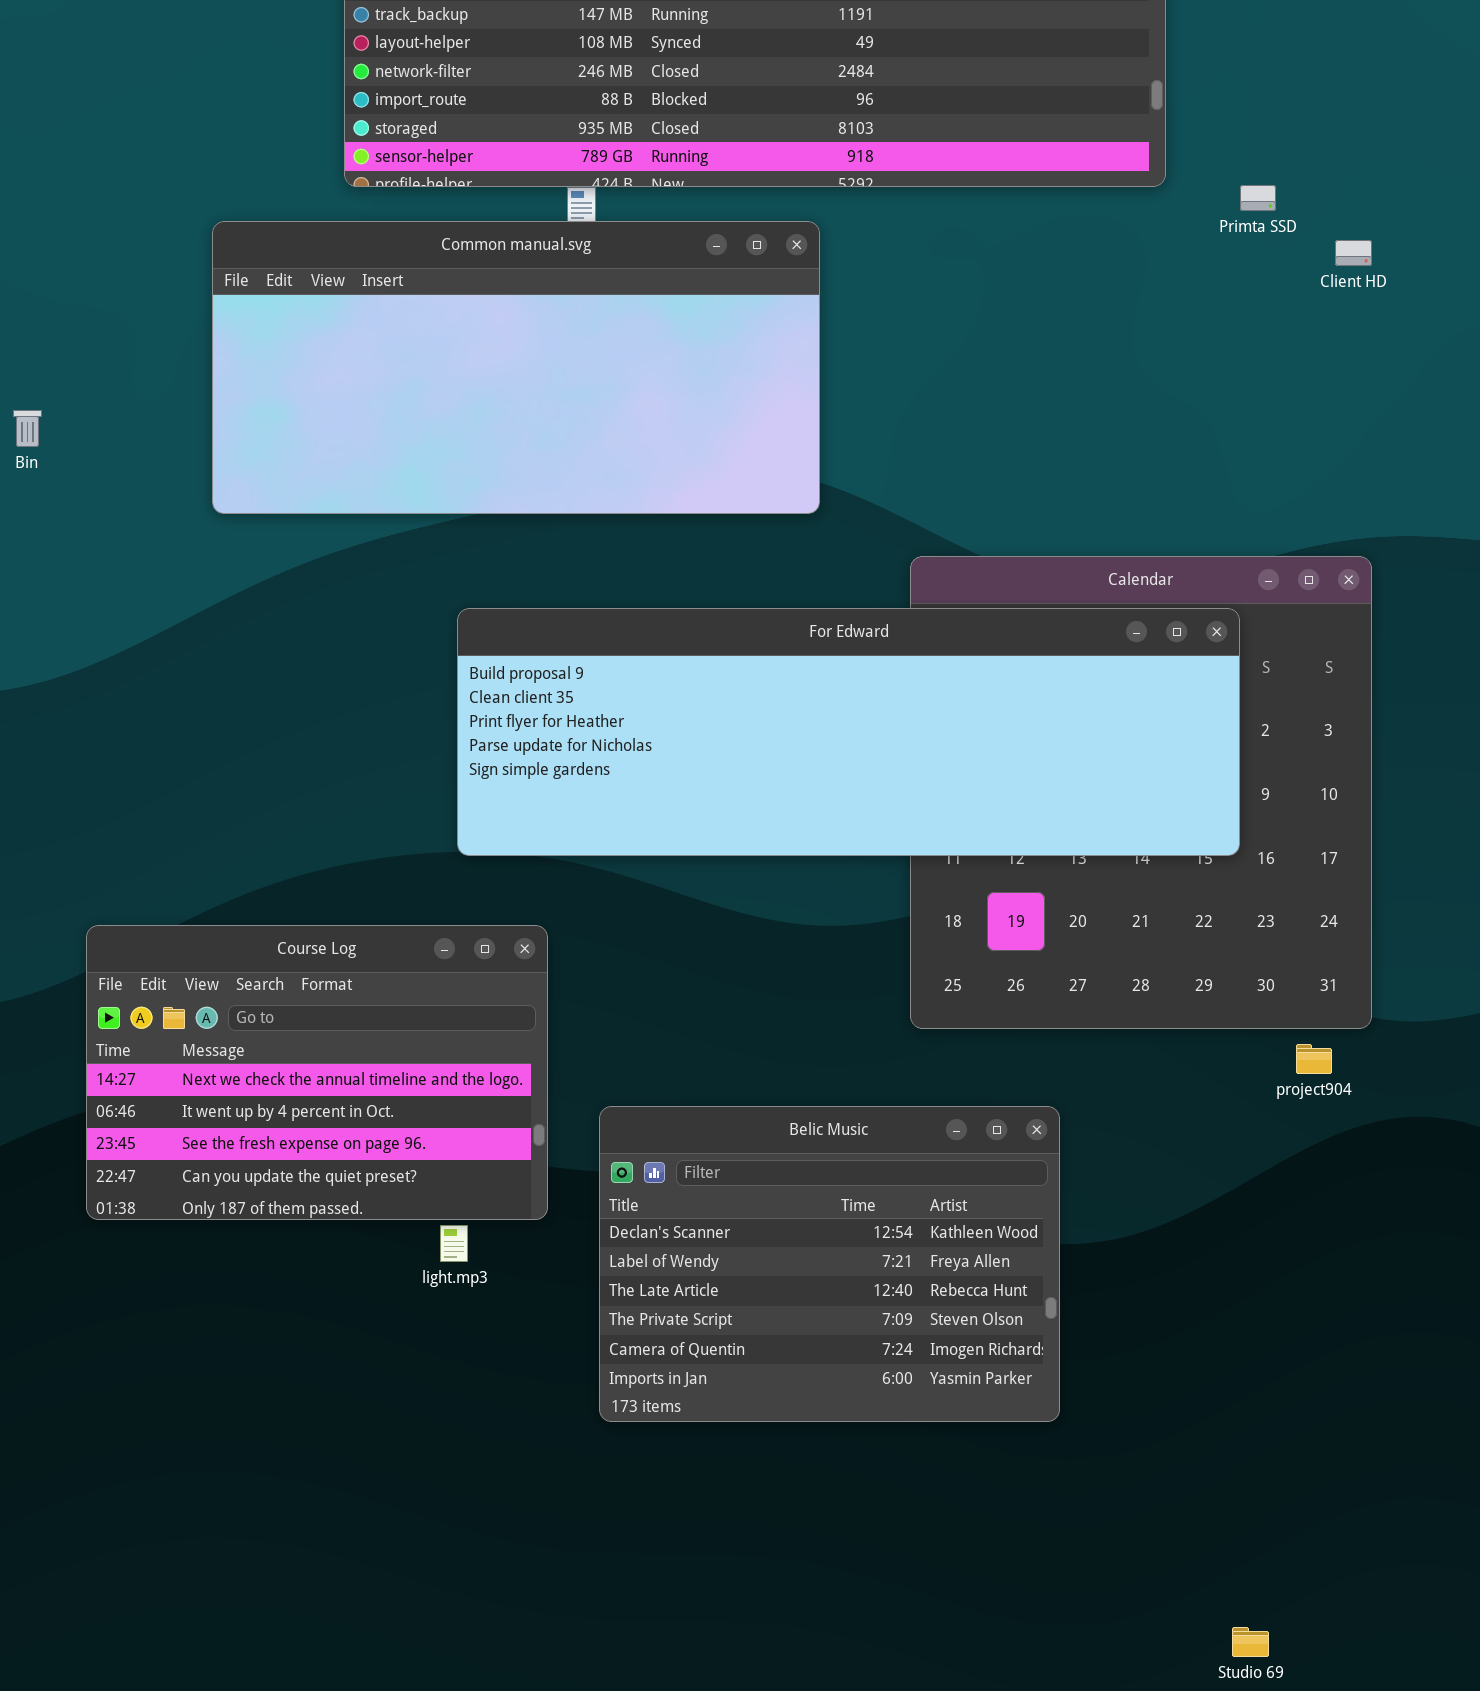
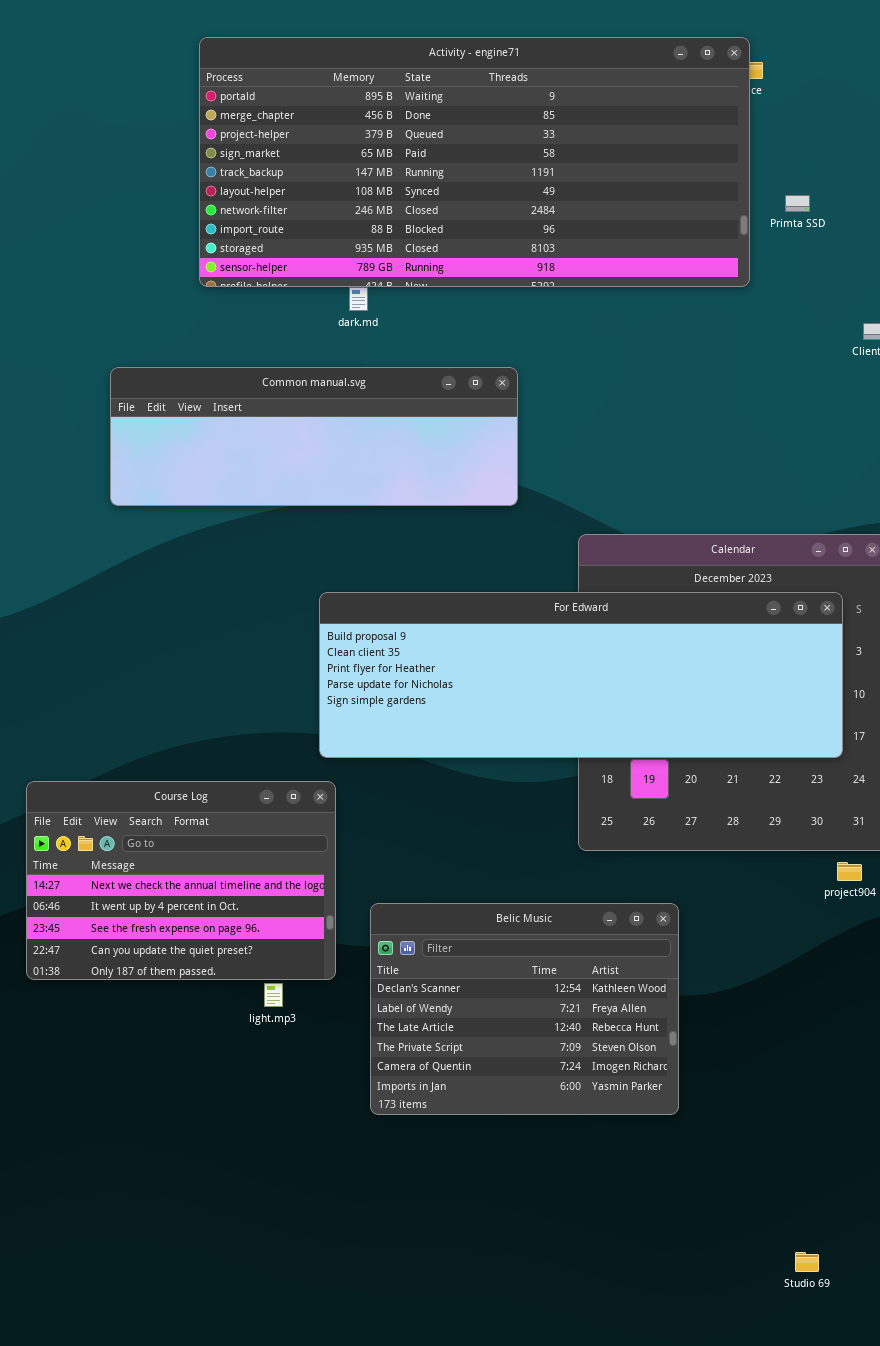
Primta SSD: [1240,185,1276,211] -> [785,195,810,212], moved
Common manual.svg: [212,221,820,514] -> [110,367,518,506], resized
For Edward: [457,608,1240,856] -> [319,592,843,758], moved

